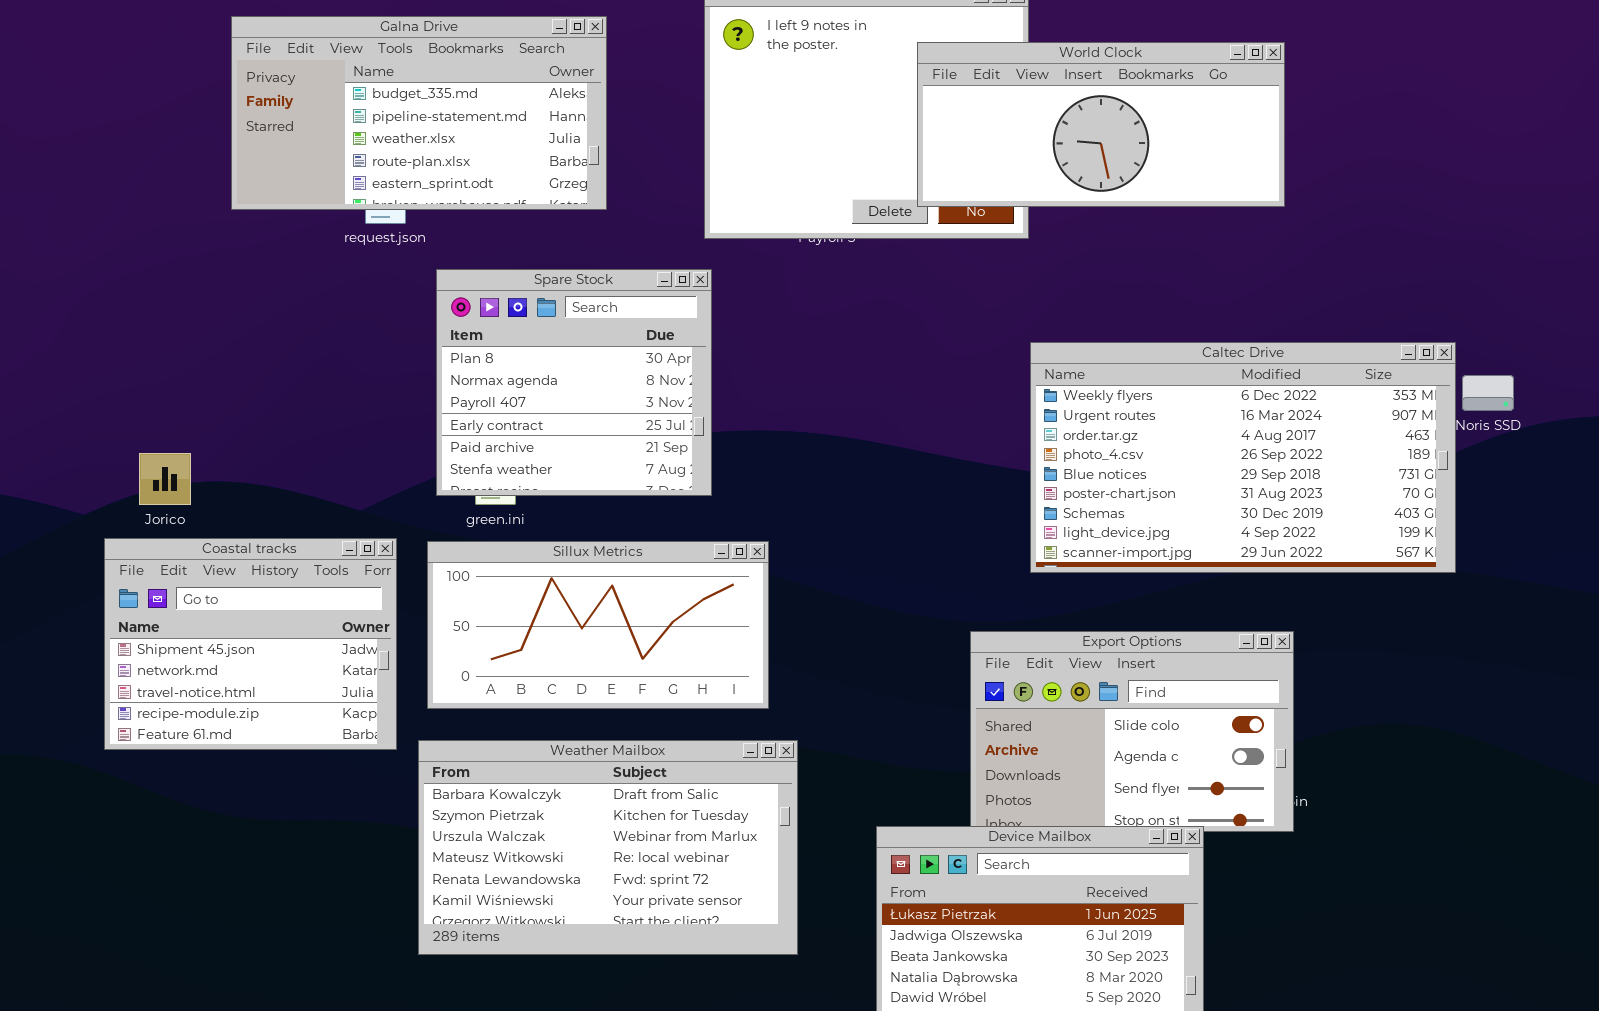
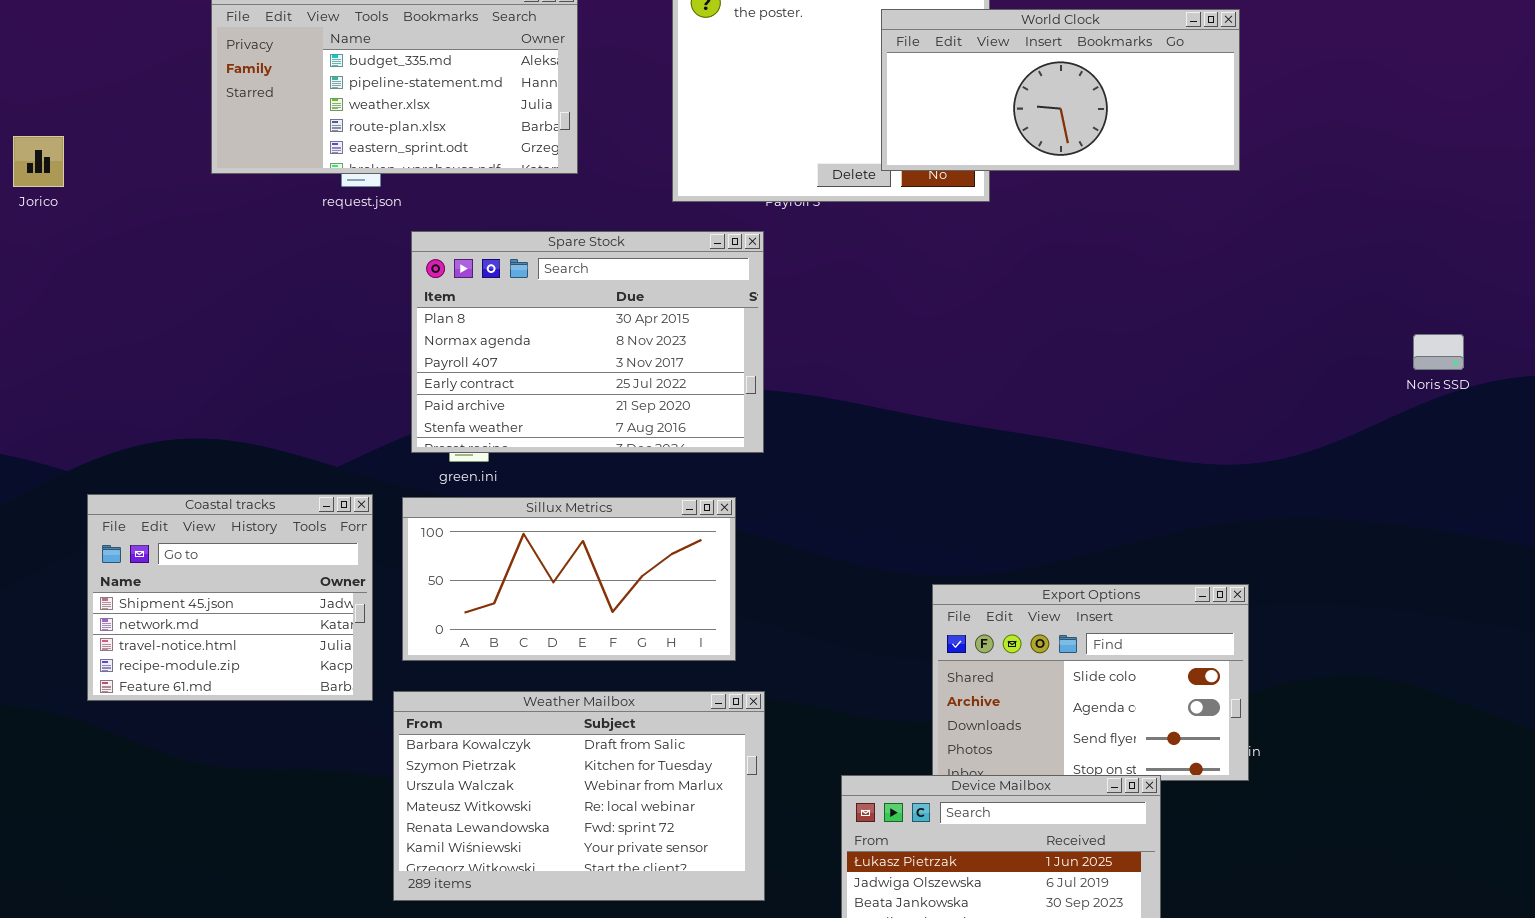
Spare Stock: [436,269,712,496] -> [411,231,764,453], resized
Caltec Drive: [1030,342,1456,573] -> none, closed
Jorico: [139,453,191,505] -> [13,136,64,187], moved

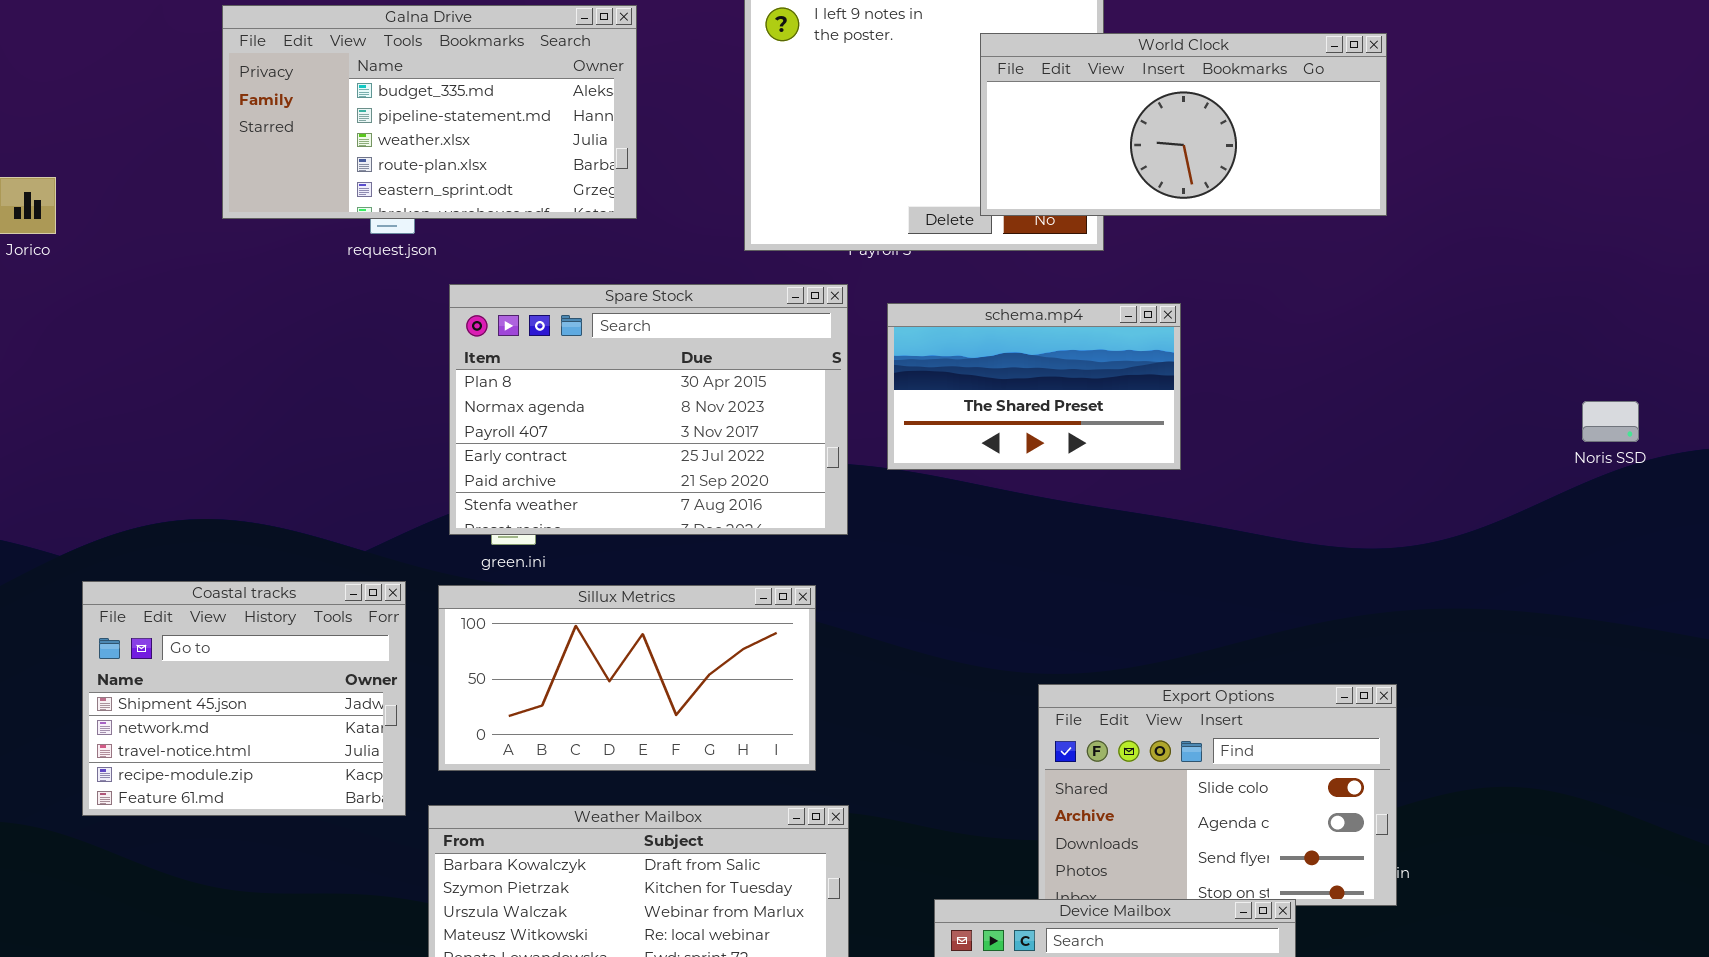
schema.mp4: none -> [887,303,1181,470], opened

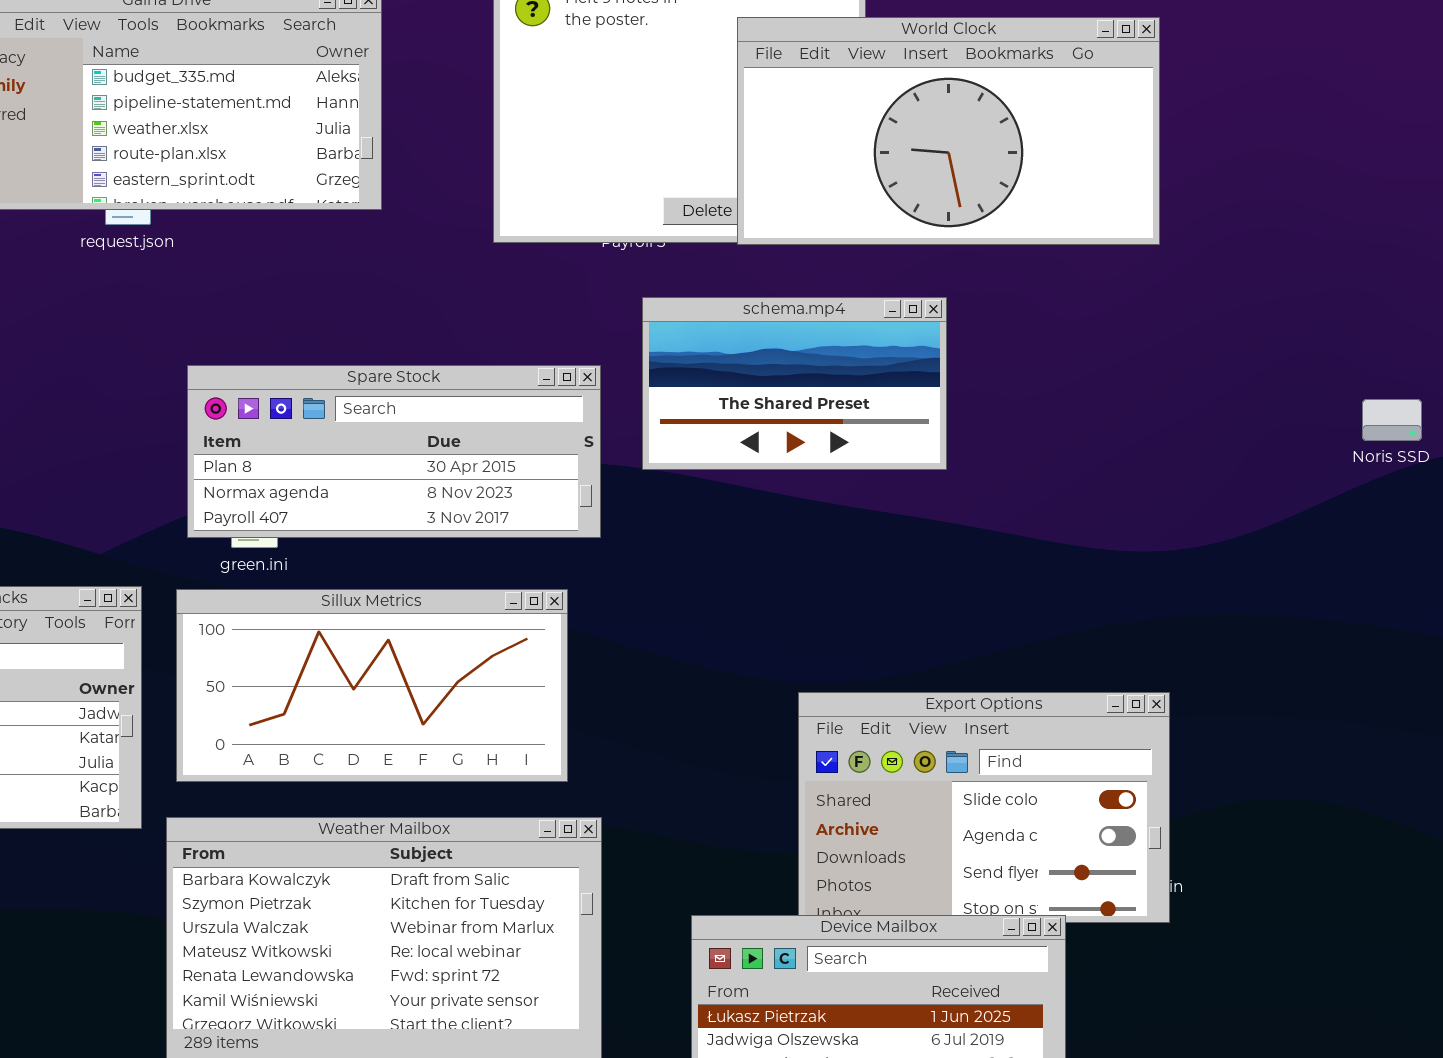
World Clock: [980,33,1387,216] -> [737,17,1160,245], resized
Spare Stock: [449,284,848,535] -> [187,365,601,538], resized

